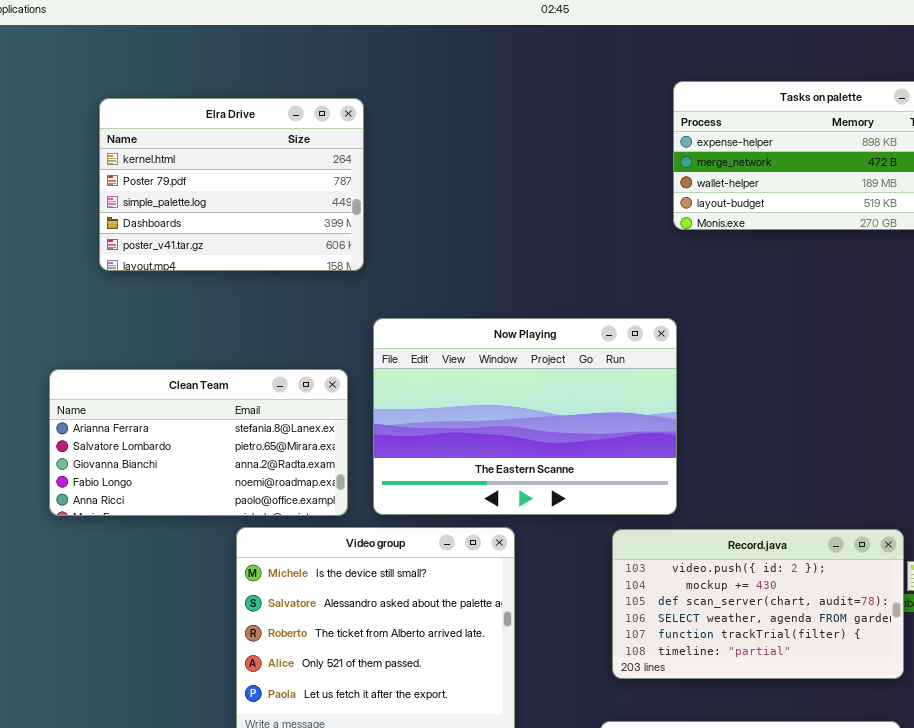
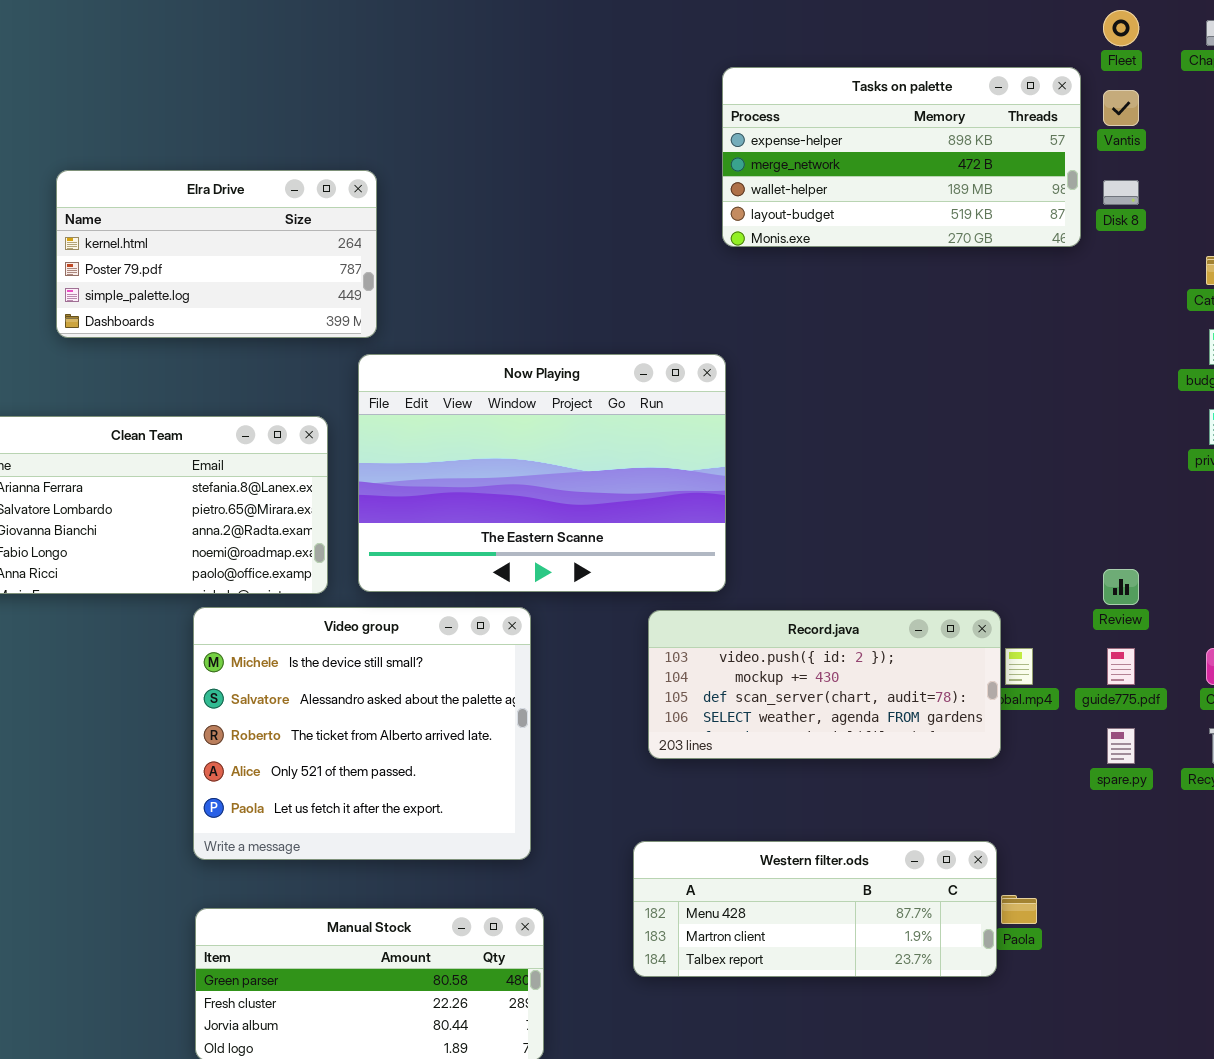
Elra Drive: [99,98,364,271] -> [56,170,377,338], moved, resized
Record.java: [612,529,904,679] -> [648,610,1001,759], resized

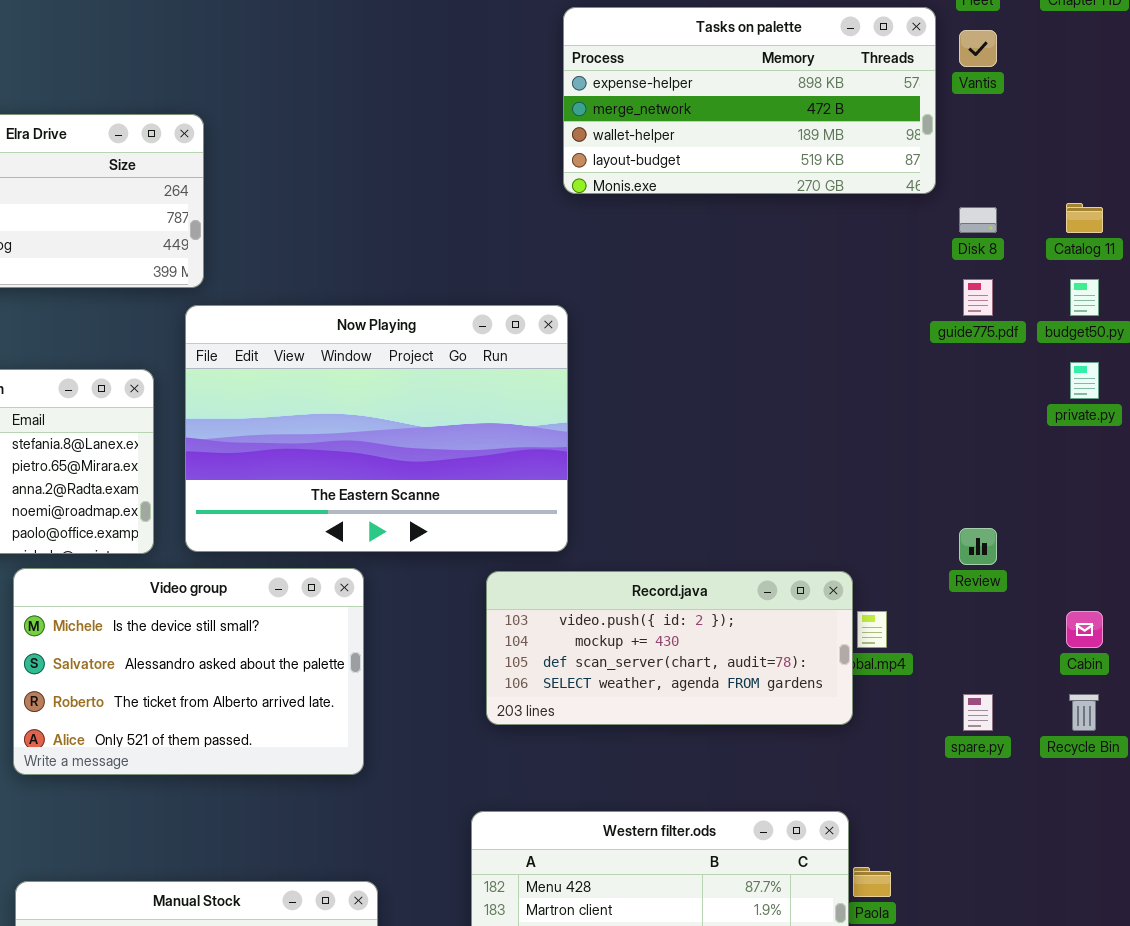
Disk 8: [1103,180,1139,205] -> [959,207,997,233], moved
Video group: [193,607,531,860] -> [13,568,364,775], resized
guide775.pdf: [1107,648,1135,685] -> [963,279,993,316], moved

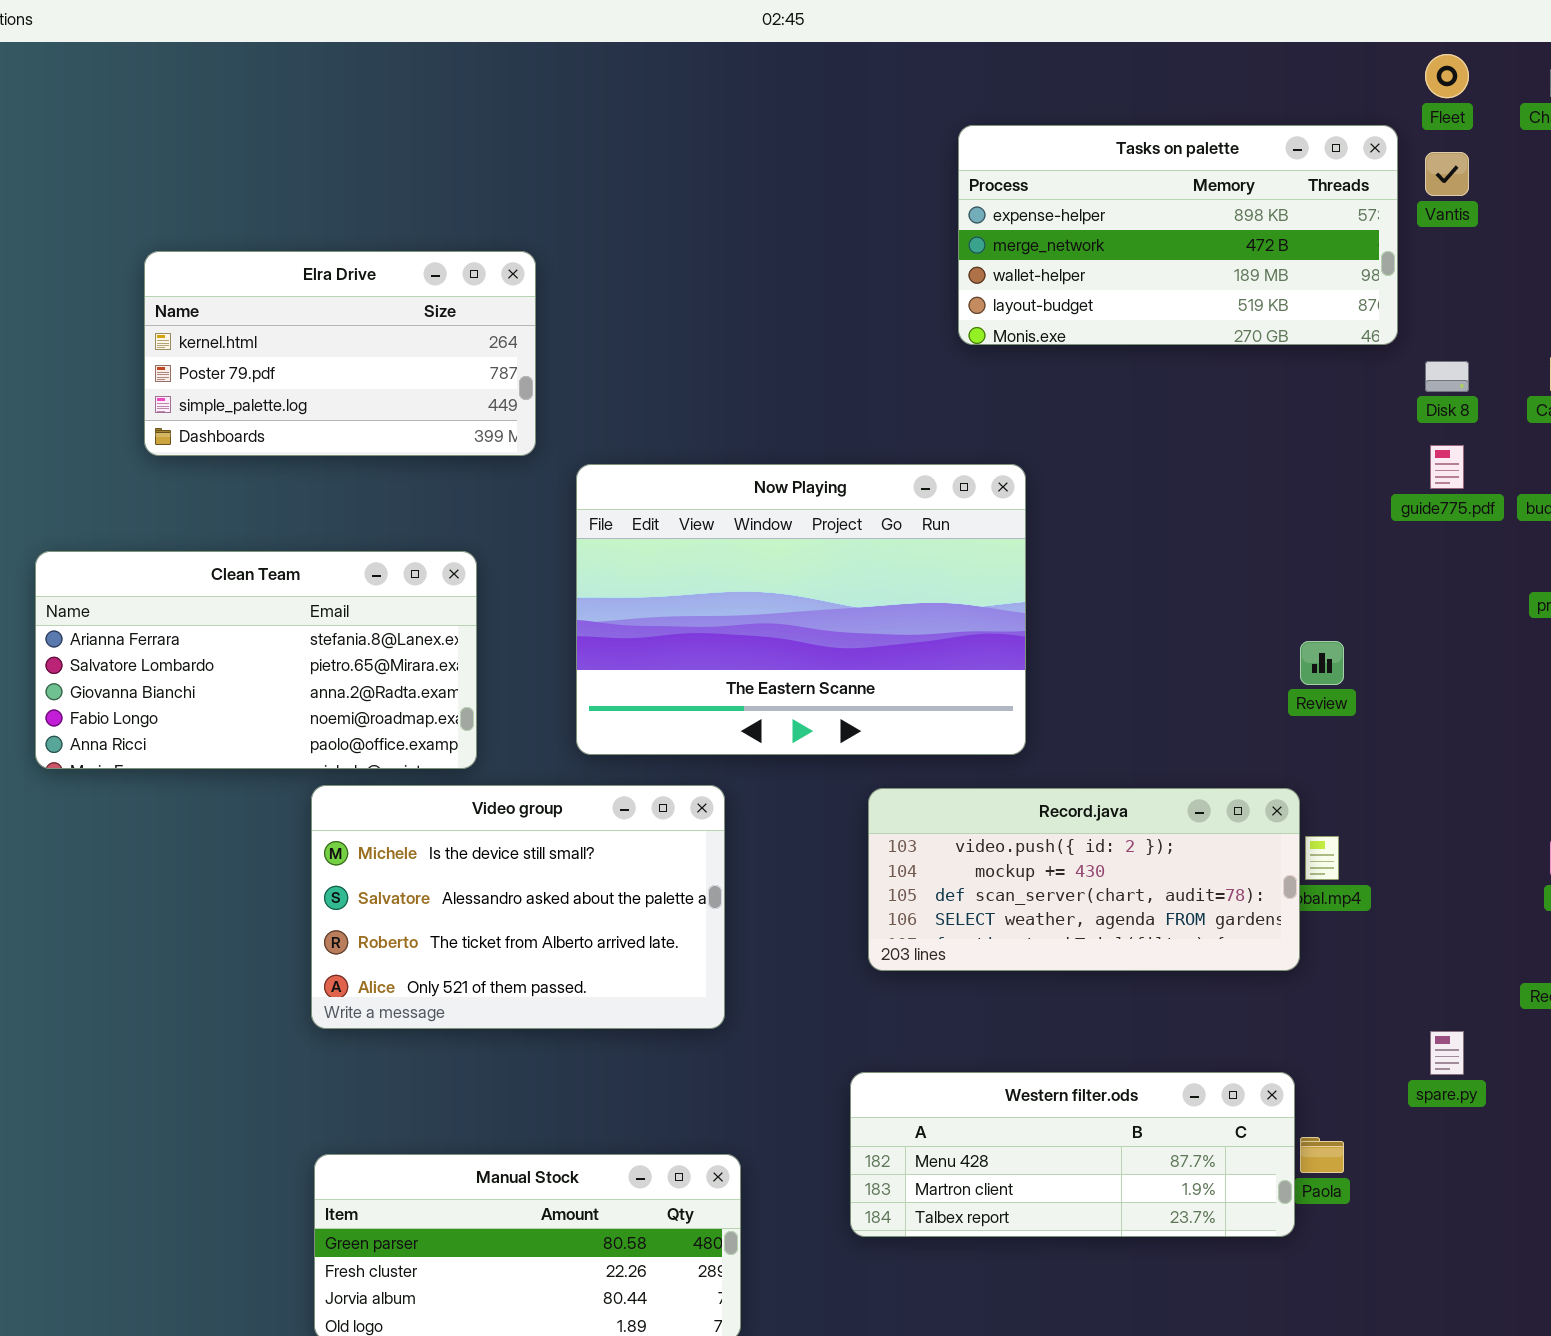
Now Playing: [185,305,568,552] -> [576,464,1026,755], moved
Review: [959,528,997,565] -> [1300,641,1344,685], moved
spare.py: [963,694,993,731] -> [1430,1031,1464,1075], moved

